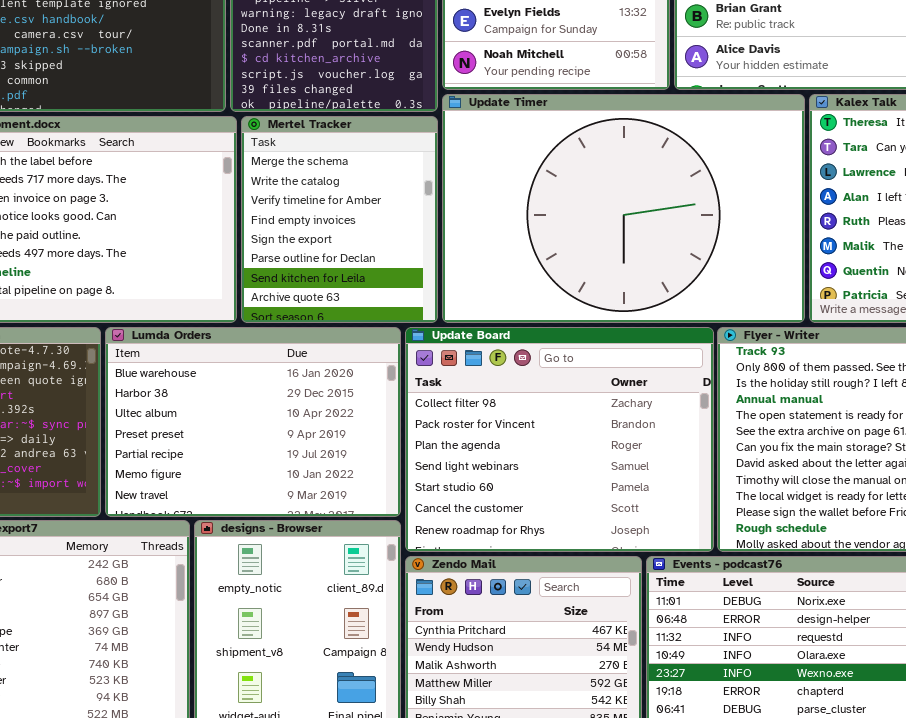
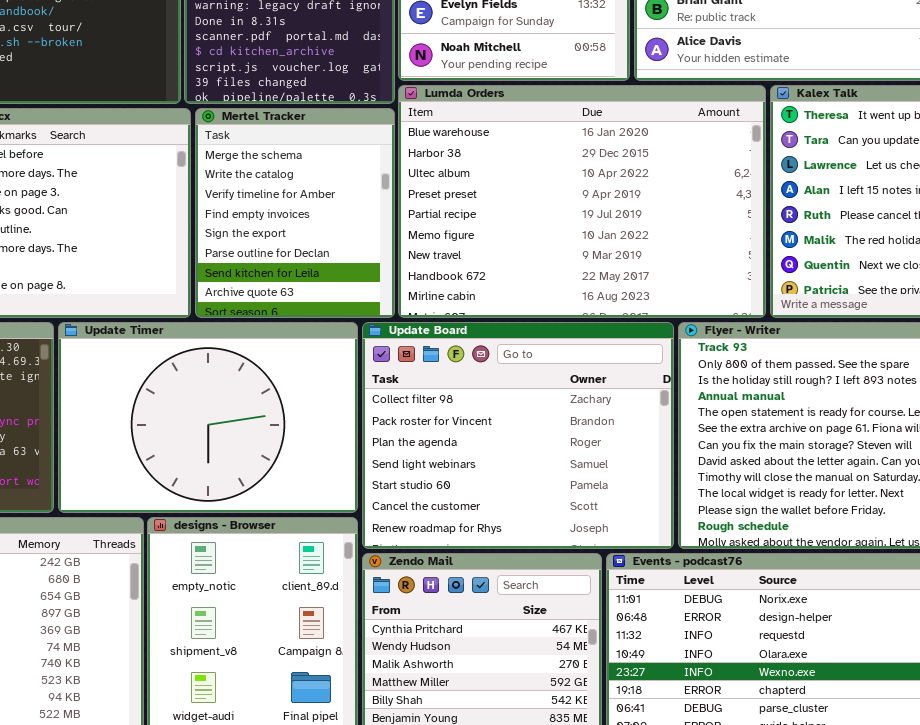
Update Timer: [442,94,805,323] -> [58,322,358,513], moved, resized
Lumda Orders: [105,327,401,517] -> [398,85,766,318], moved, resized

